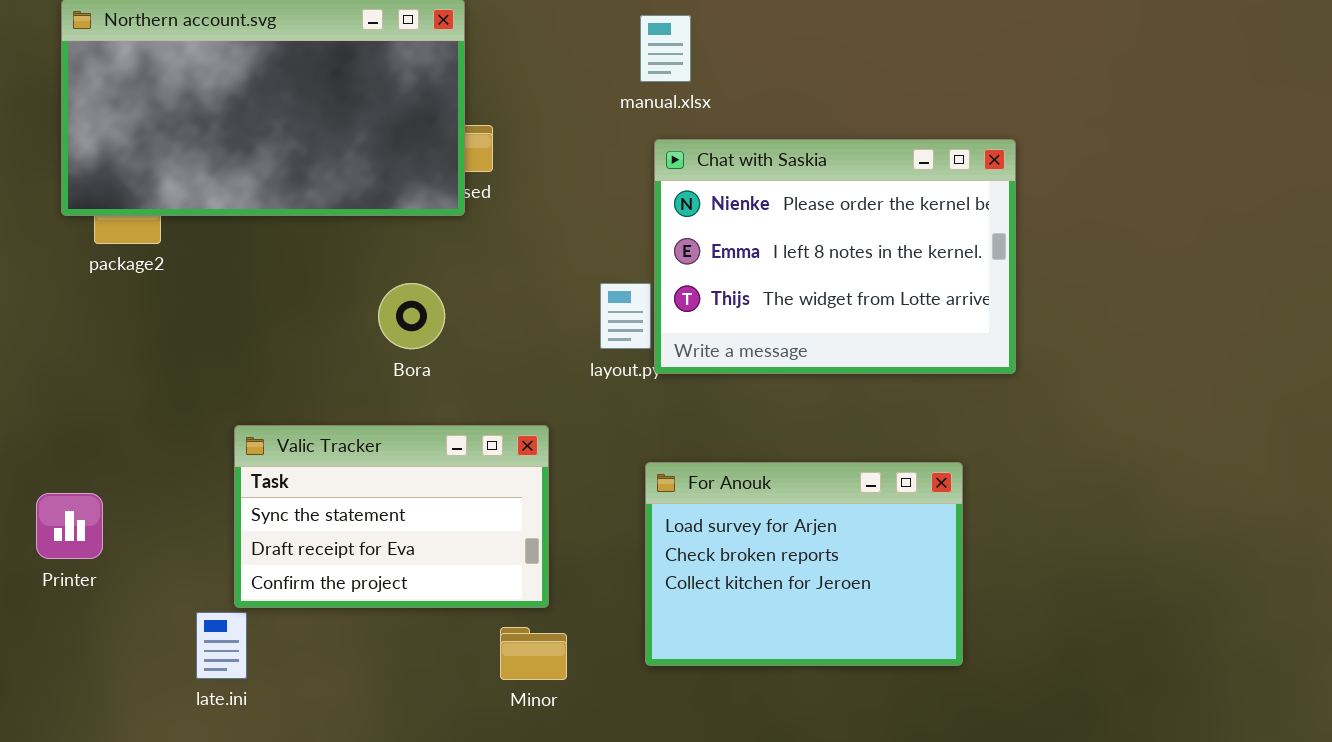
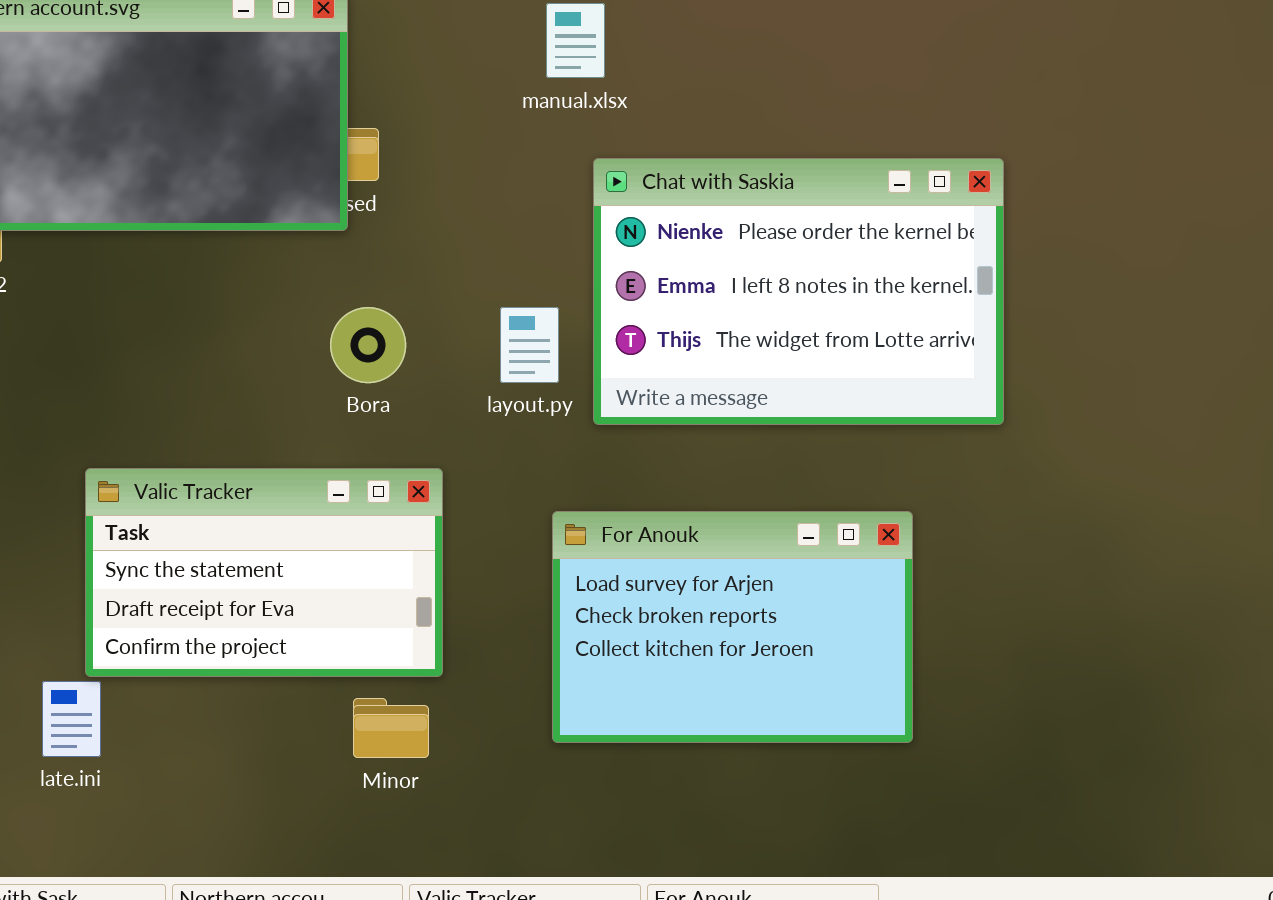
Chat with Saskia: [654,139,1016,374] -> [593,158,1004,425], moved
Bora: [378,283,445,349] -> [330,307,406,383], moved
Minor: [500,627,567,680] -> [353,698,429,758], moved

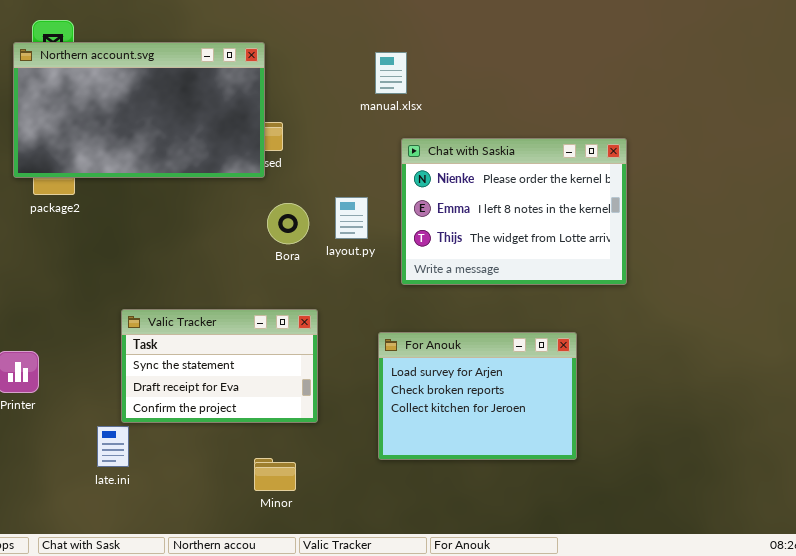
Bora: [330,307,406,383] -> [267,203,309,244], moved
layout.py: [500,307,559,383] -> [335,197,368,239], moved
Minor: [353,698,429,758] -> [254,458,296,491], moved

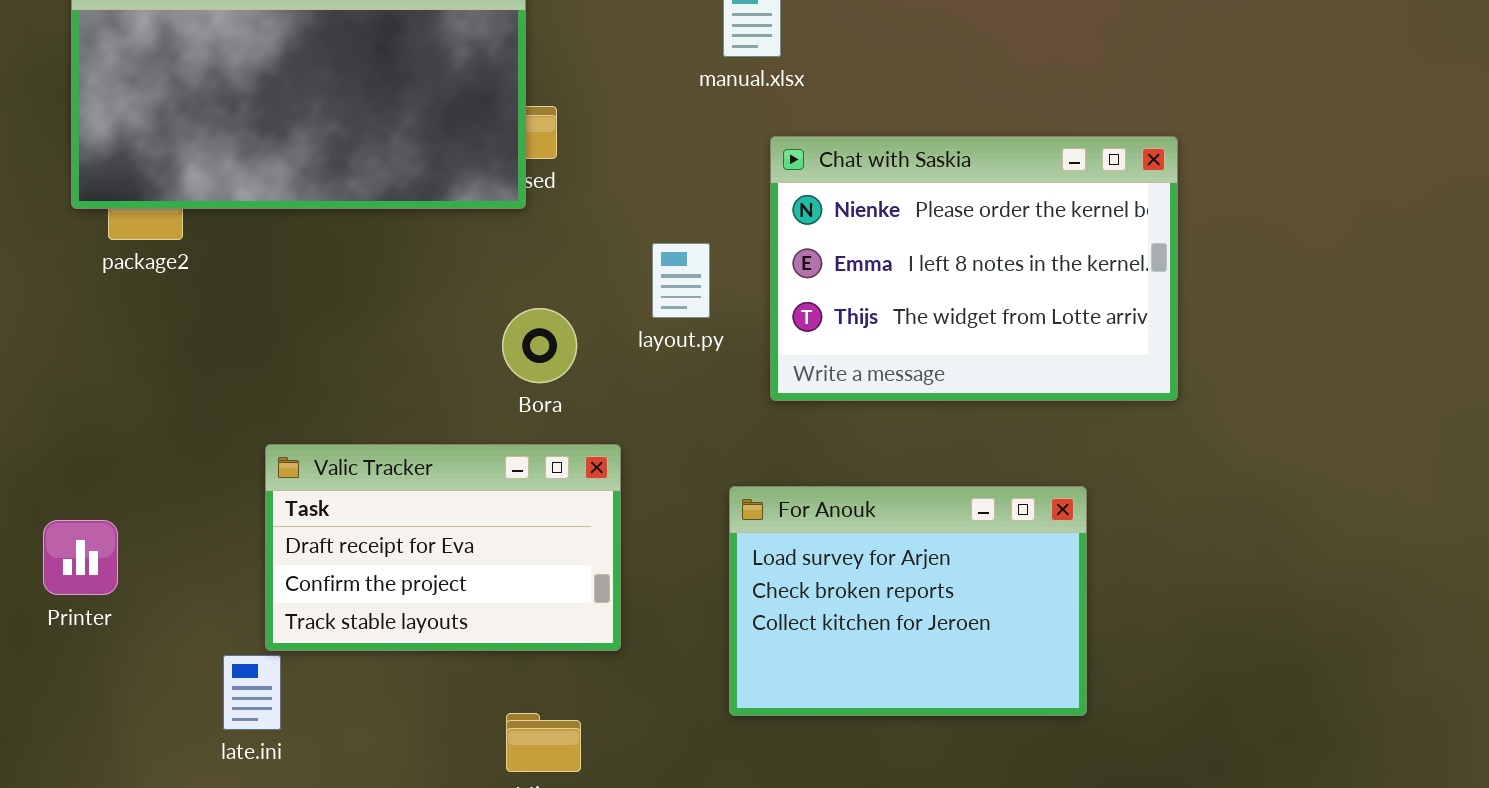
Bora: [267,203,309,244] -> [502,308,577,383], moved
Valic Tracker: [121,309,318,423] -> [265,444,621,651], scrolled down 1 row

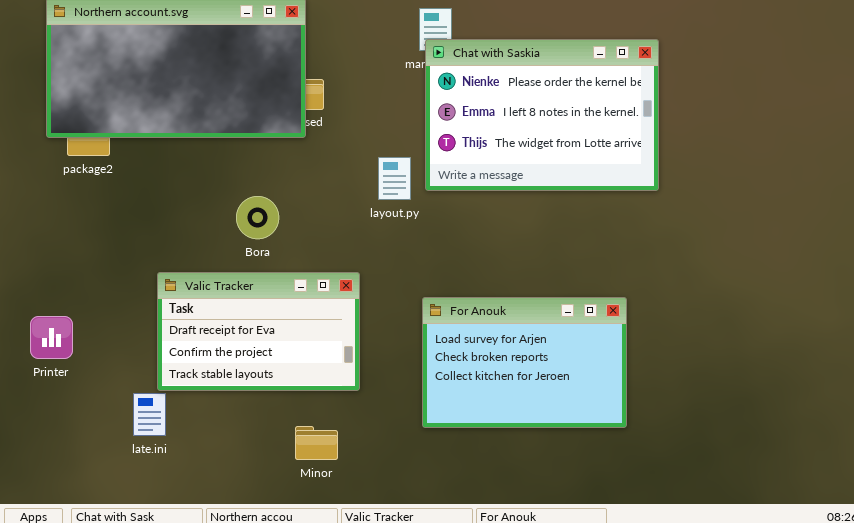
Chat with Saskia: [770,136,1178,401] -> [425,39,659,191], moved
Bora: [502,308,577,383] -> [236,196,279,239], moved

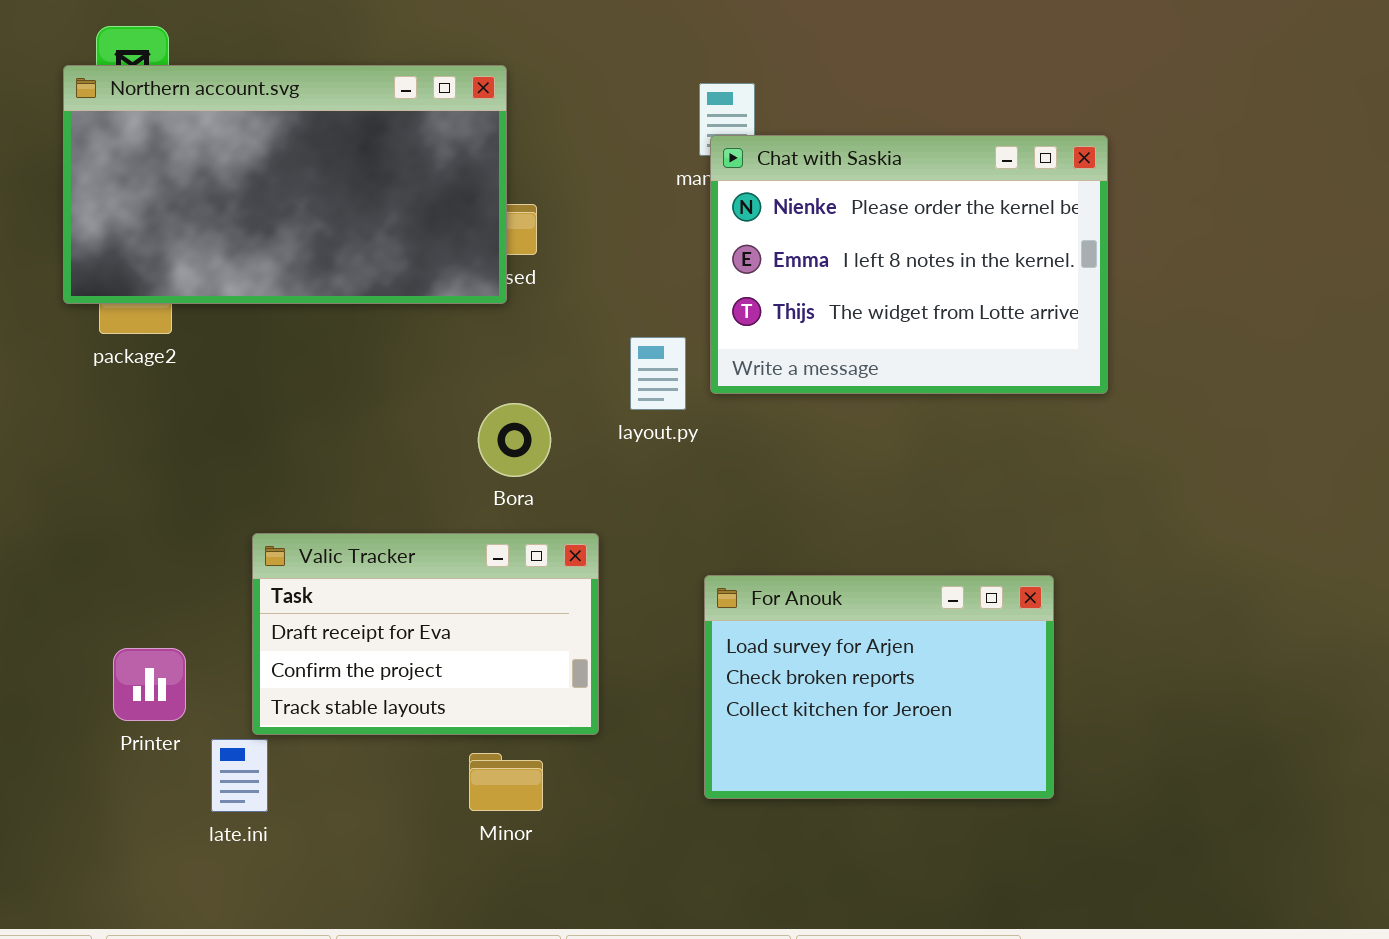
Bora: [236,196,279,239] -> [478,403,551,477], moved
Printer: [30,316,73,359] -> [113,648,186,721], moved
Minor: [295,426,338,460] -> [469,753,543,811], moved

